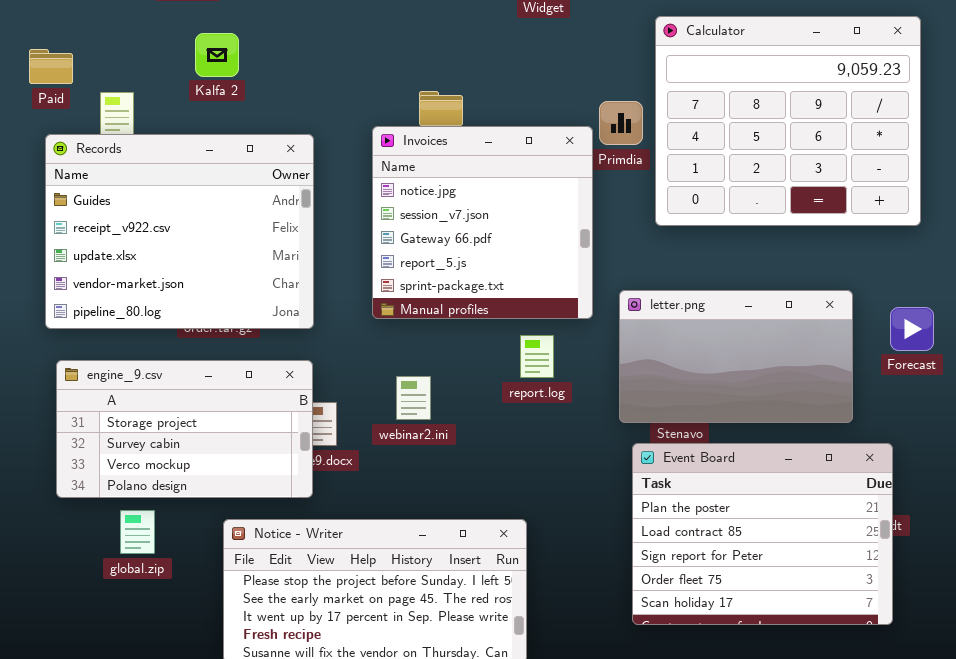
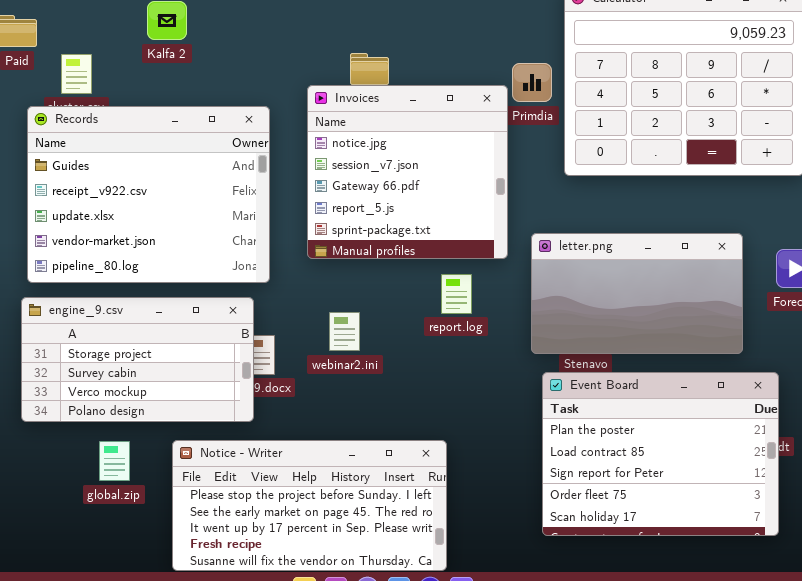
Records: [45,134,314,329] -> [27,106,270,283], moved
global.zip: [120,510,155,554] -> [99,441,130,481], moved

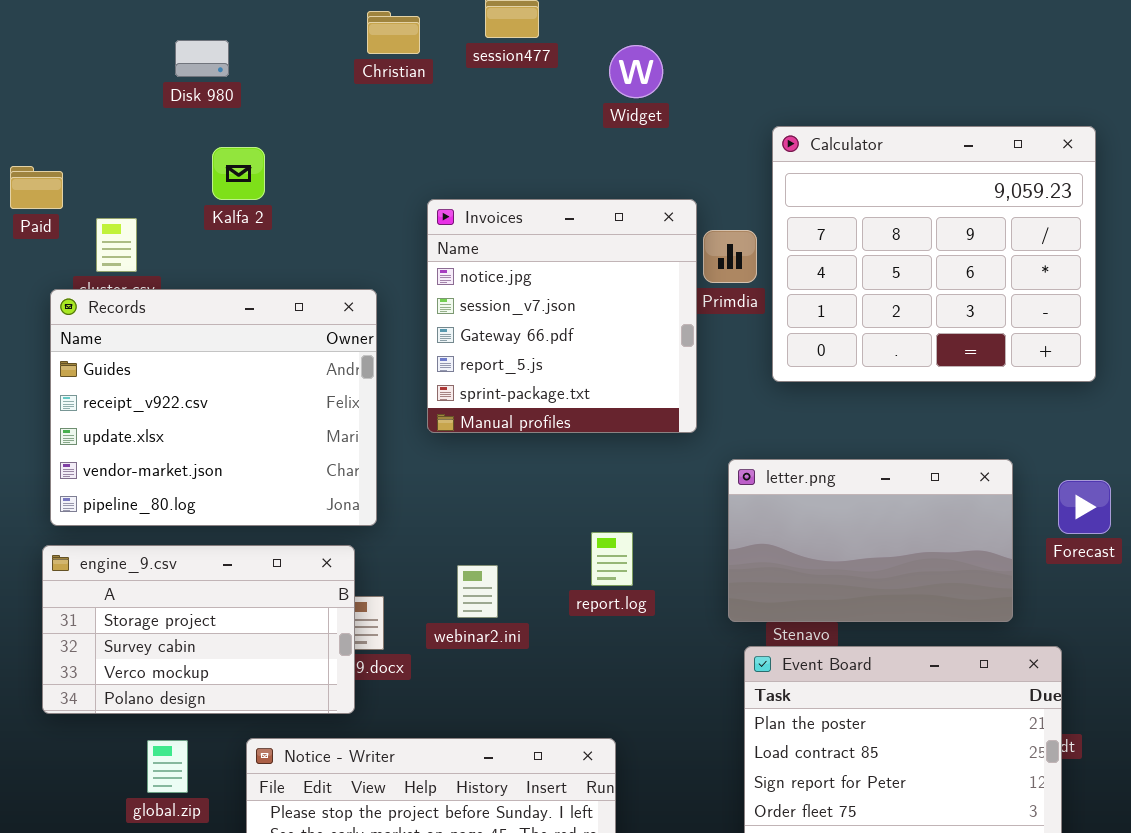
Invoices: [307,85,508,259] -> [427,199,697,433], moved
report.log: [441,274,472,314] -> [591,532,633,586], moved

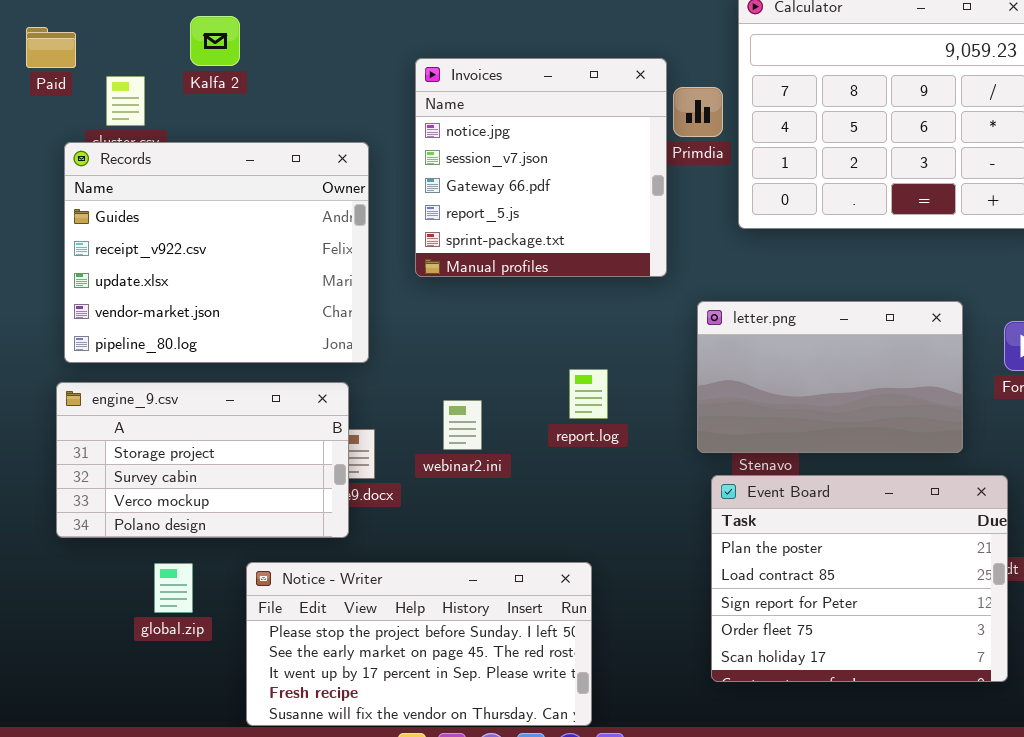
Kalfa 2: [212,147,265,200] -> [190,16,240,66], moved

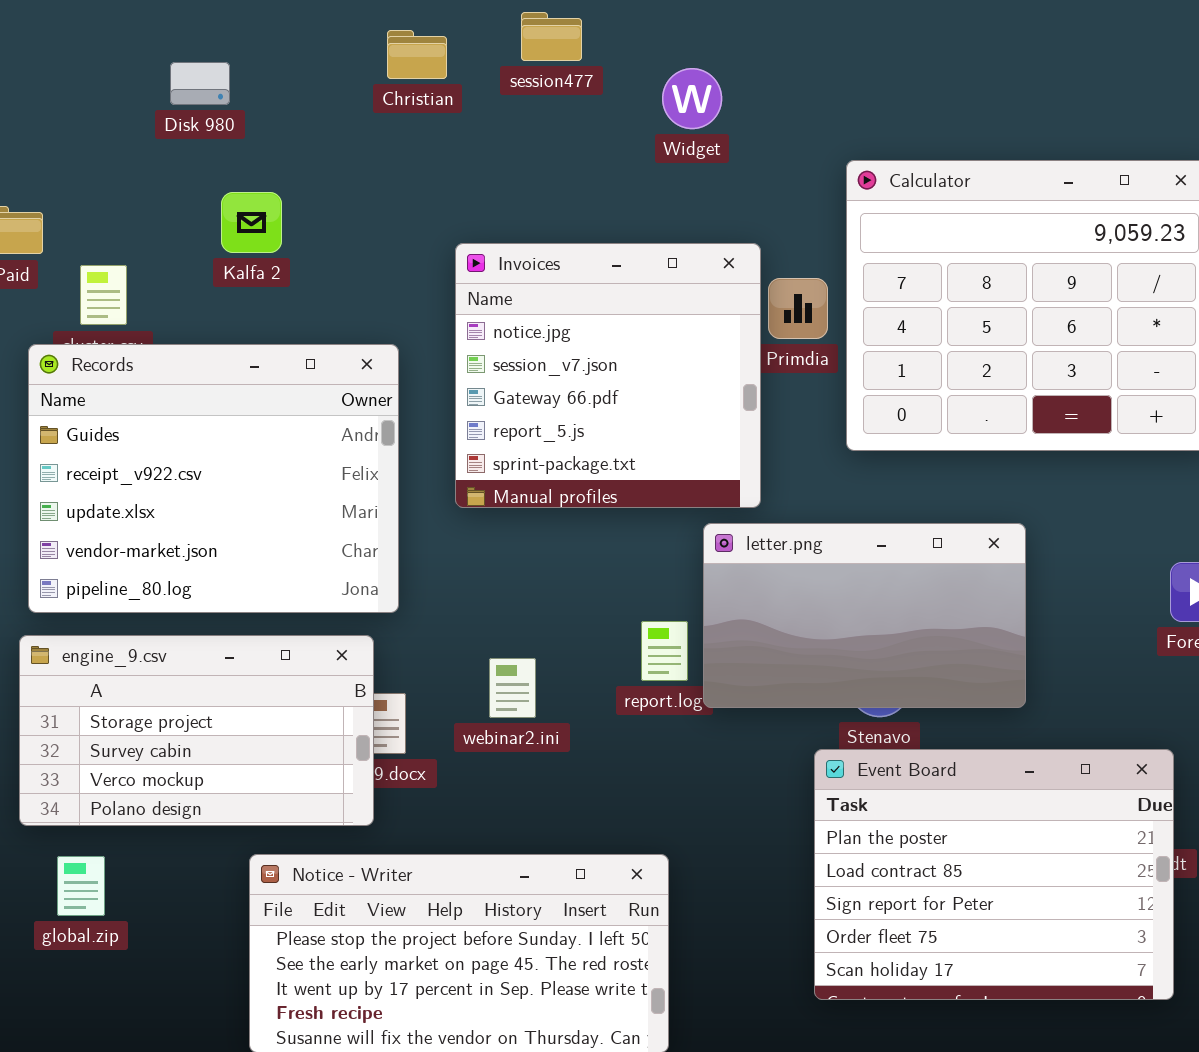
Kalfa 2: [190,16,240,66] -> [221,192,282,253], moved
letter.png: [697,301,963,453] -> [703,523,1026,708], moved
global.zip: [154,563,193,613] -> [57,856,105,916], moved

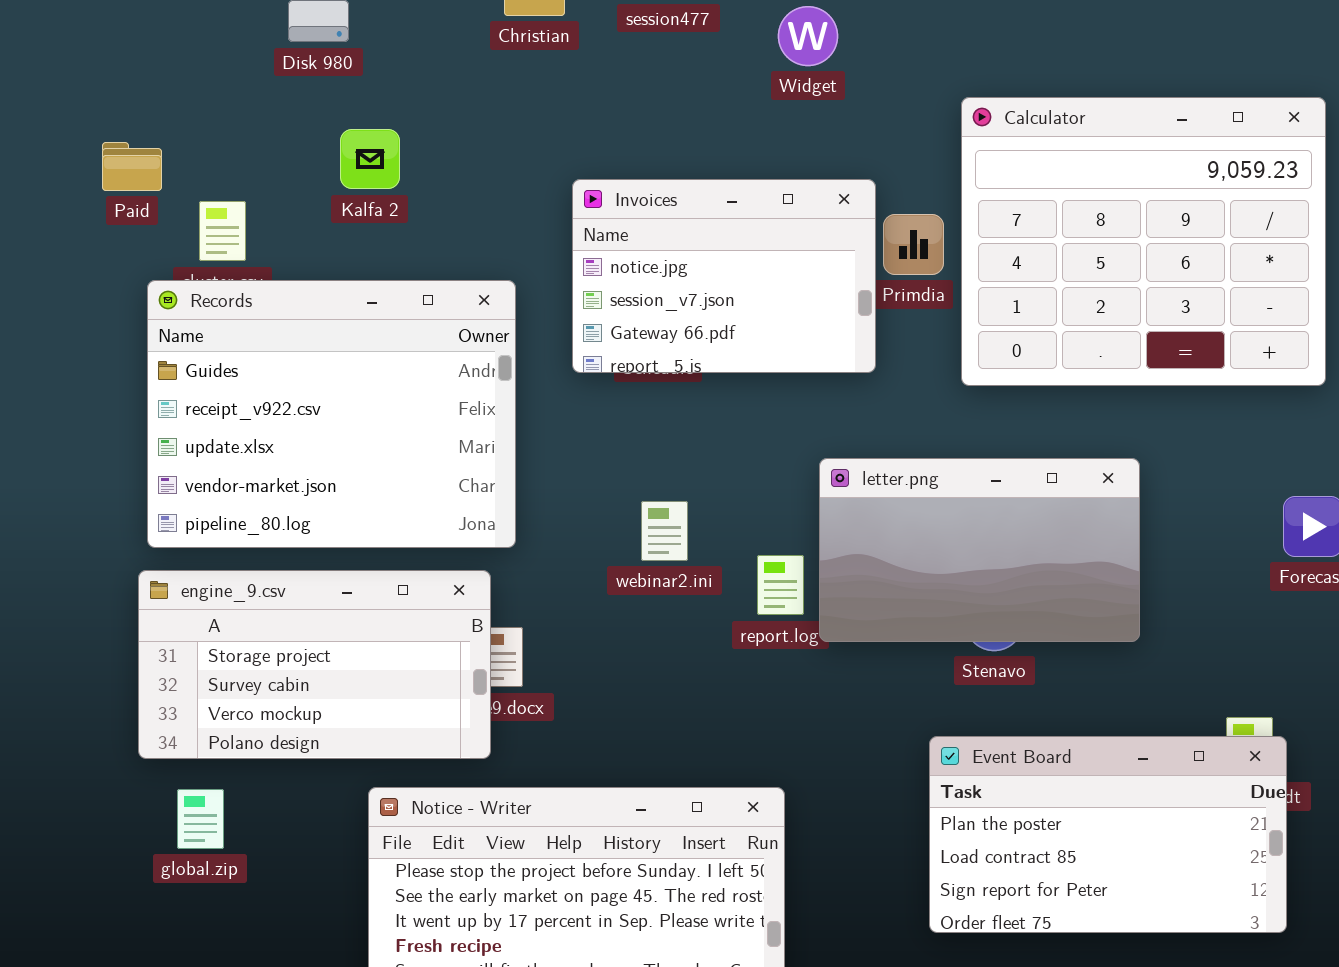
Invoices: [455,243,761,508] -> [572,179,876,373], resized
webinar2.ini: [489,658,536,718] -> [641,501,688,561], moved
Event Board: [814,749,1174,1000] -> [929,736,1287,933], resized

